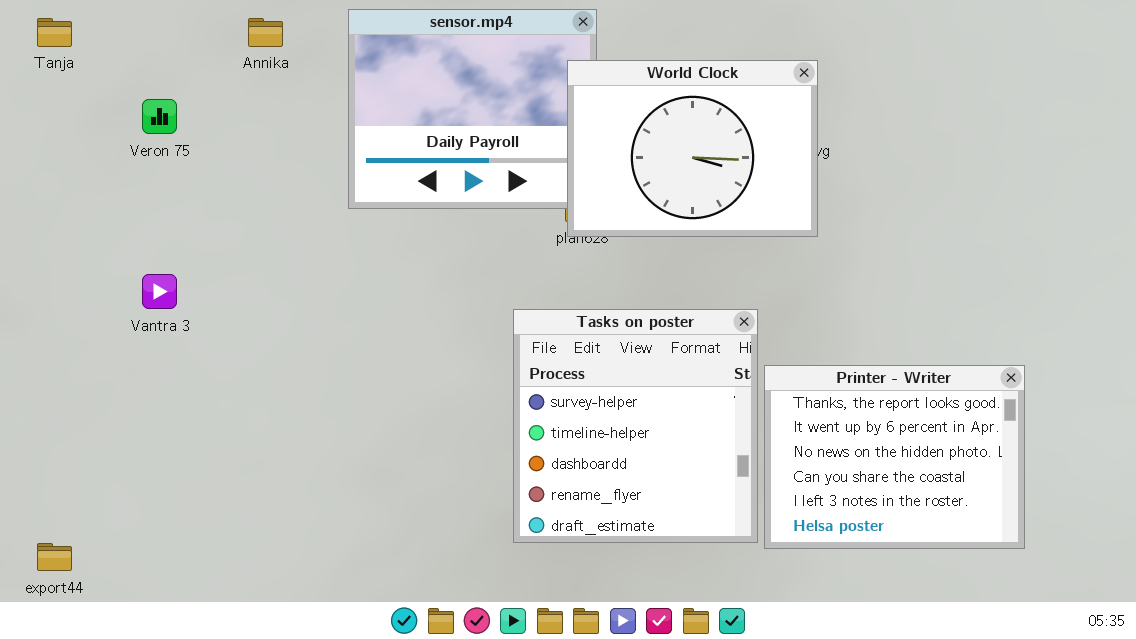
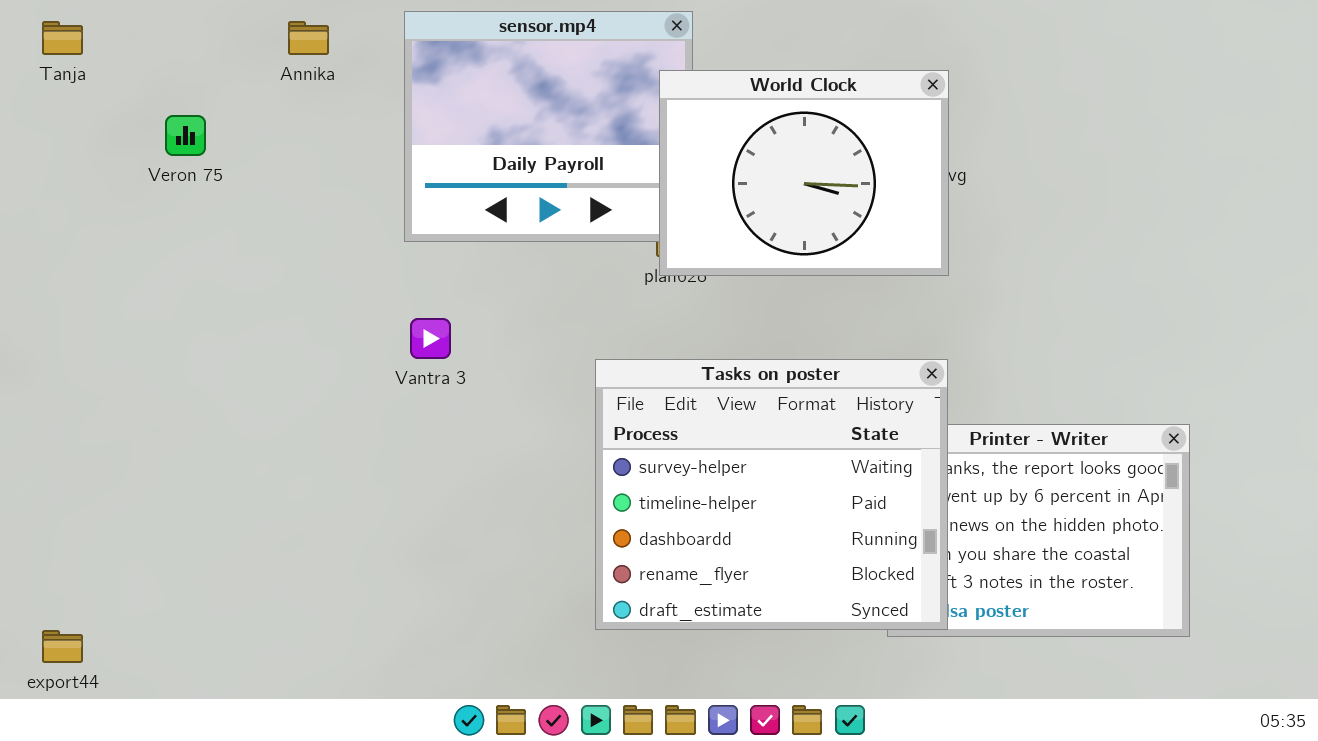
Vantra 3: [142,274,177,309] -> [410,318,451,359], moved
Tasks on poster: [513,309,758,543] -> [595,359,948,630], resized

